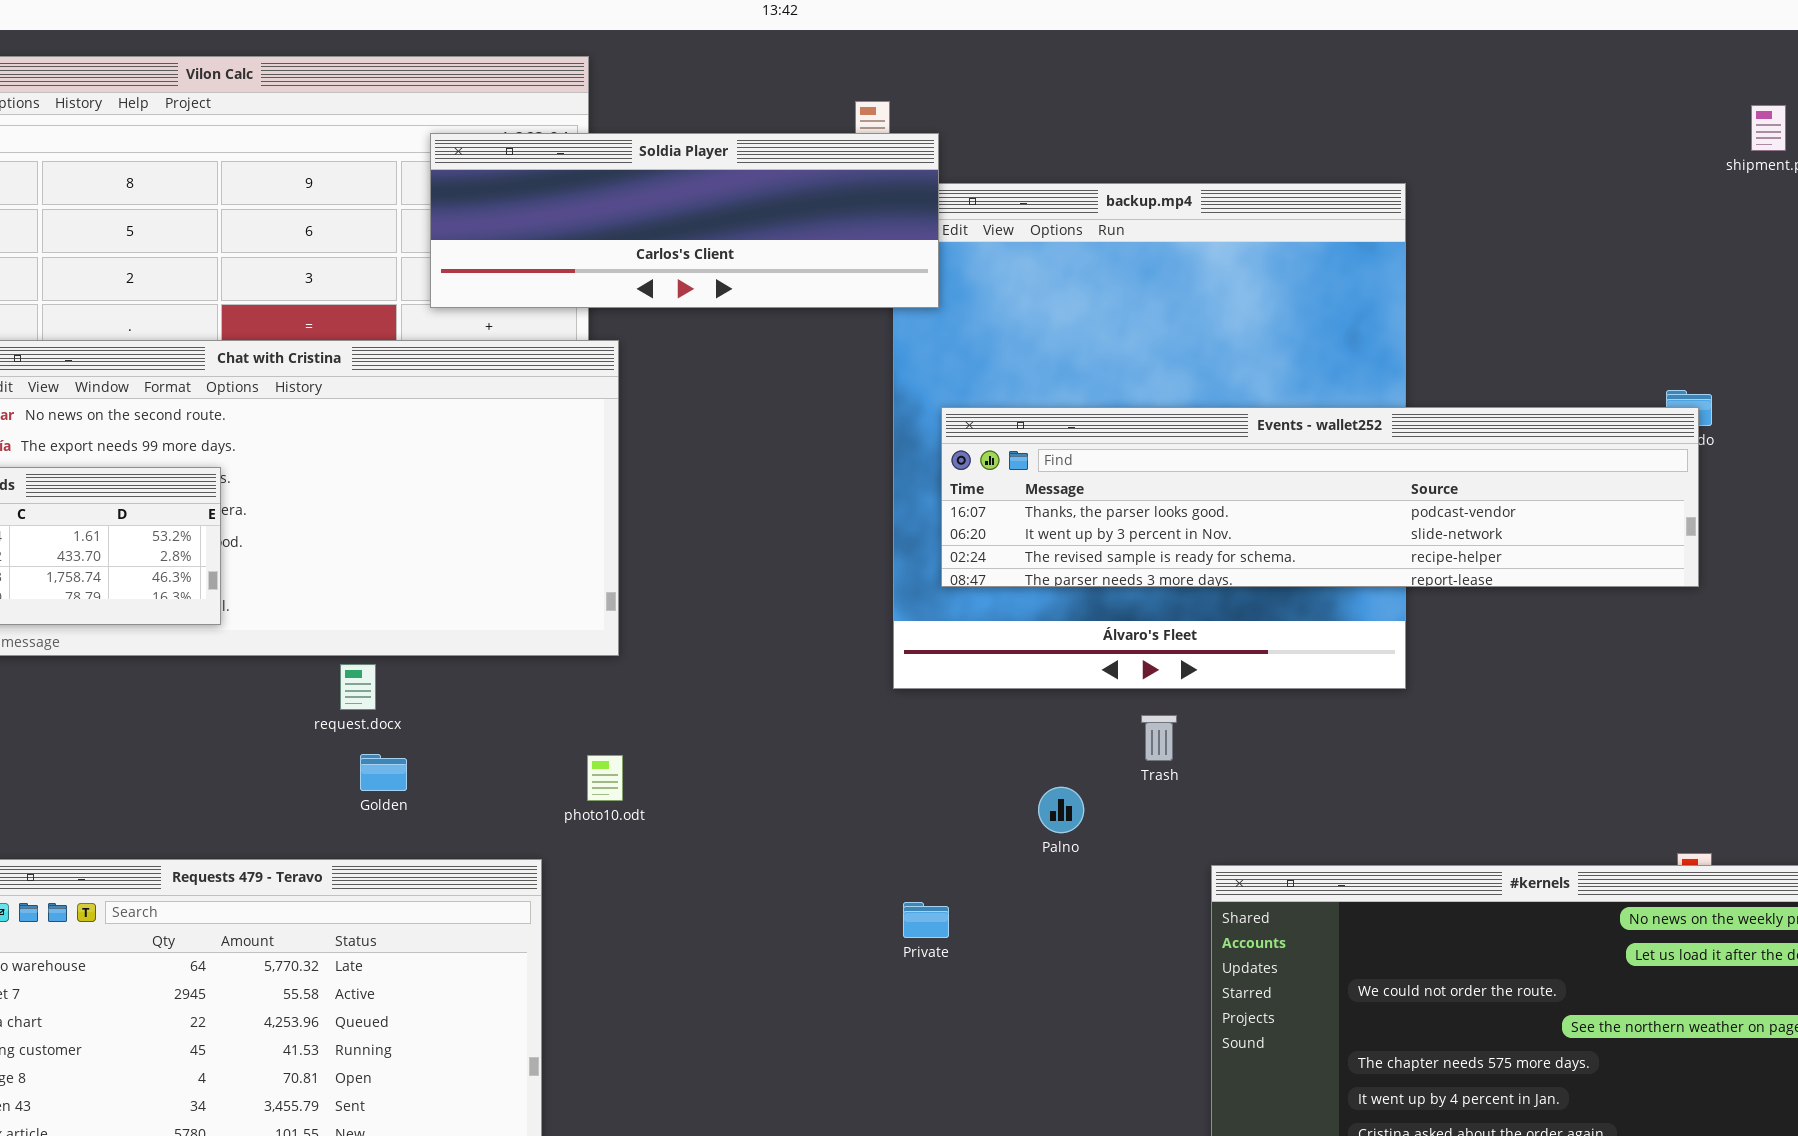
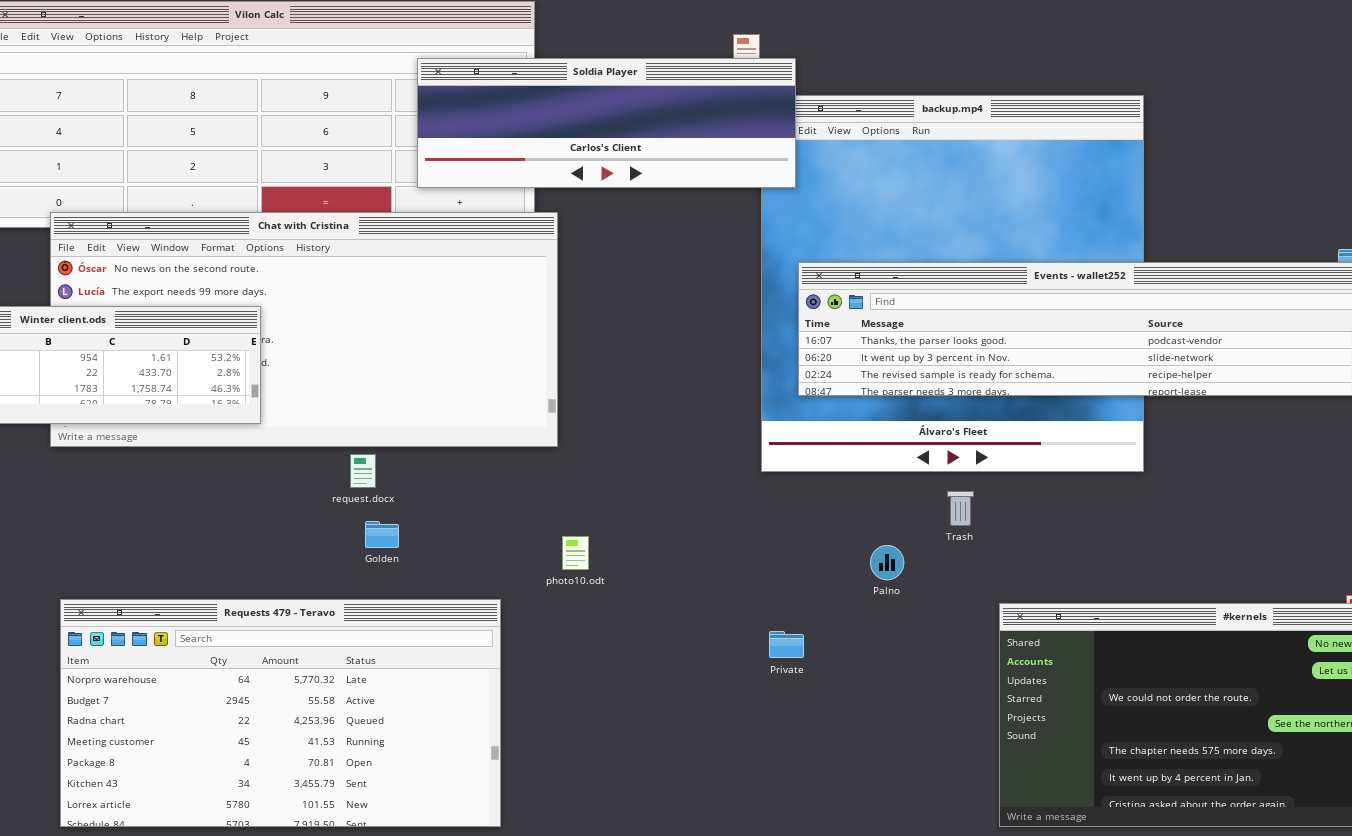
photo10.odt: [587,755,623,801] -> [562,536,589,570], moved

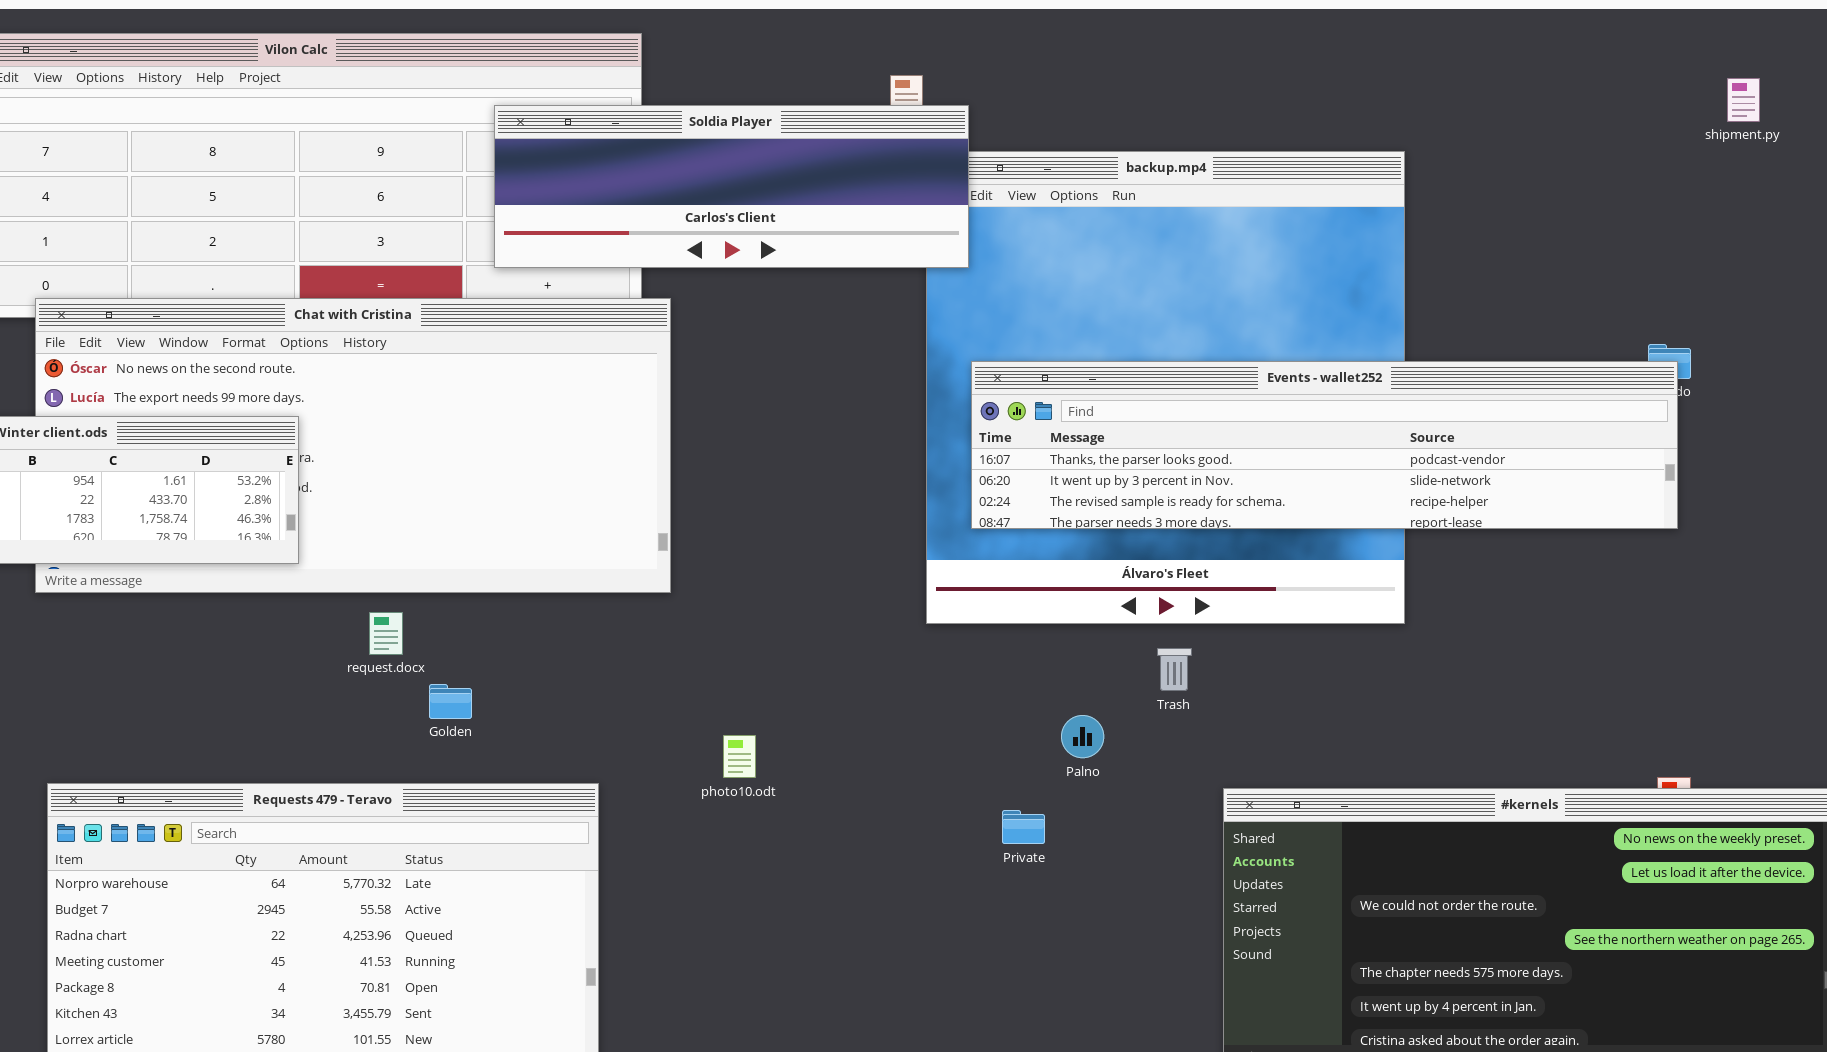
request.docx: [350,454,376,488] -> [369,612,403,655], moved
photo10.odt: [562,536,589,570] -> [723,735,756,778], moved
Private: [769,631,804,658] -> [1002,810,1045,844], moved

